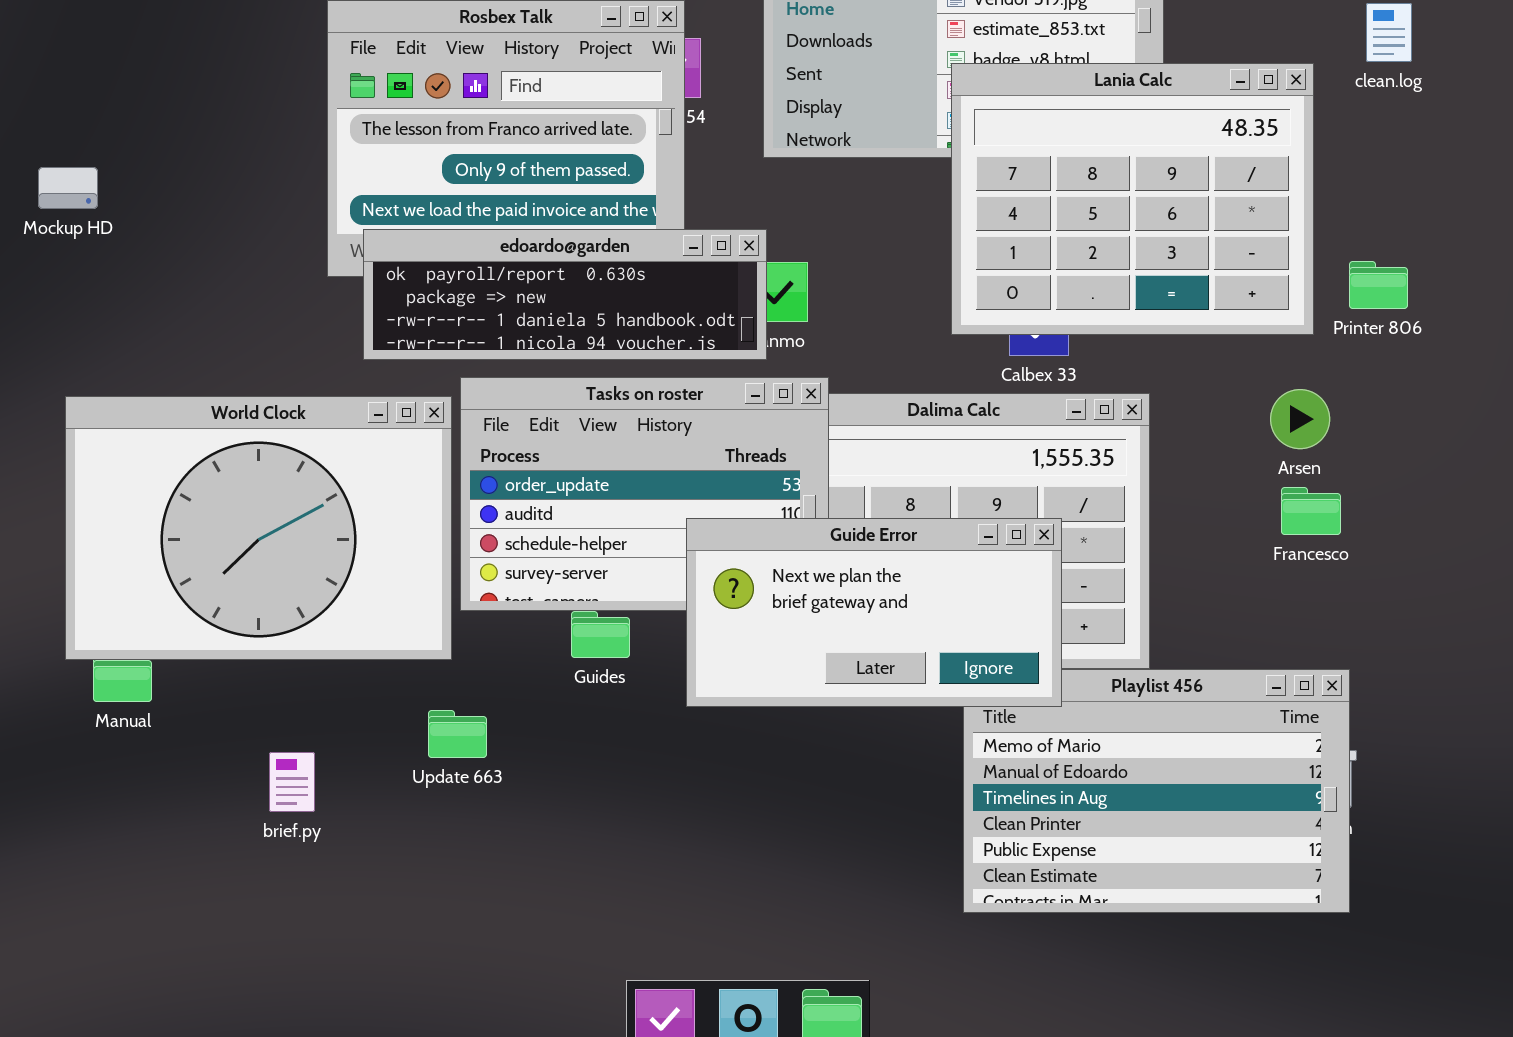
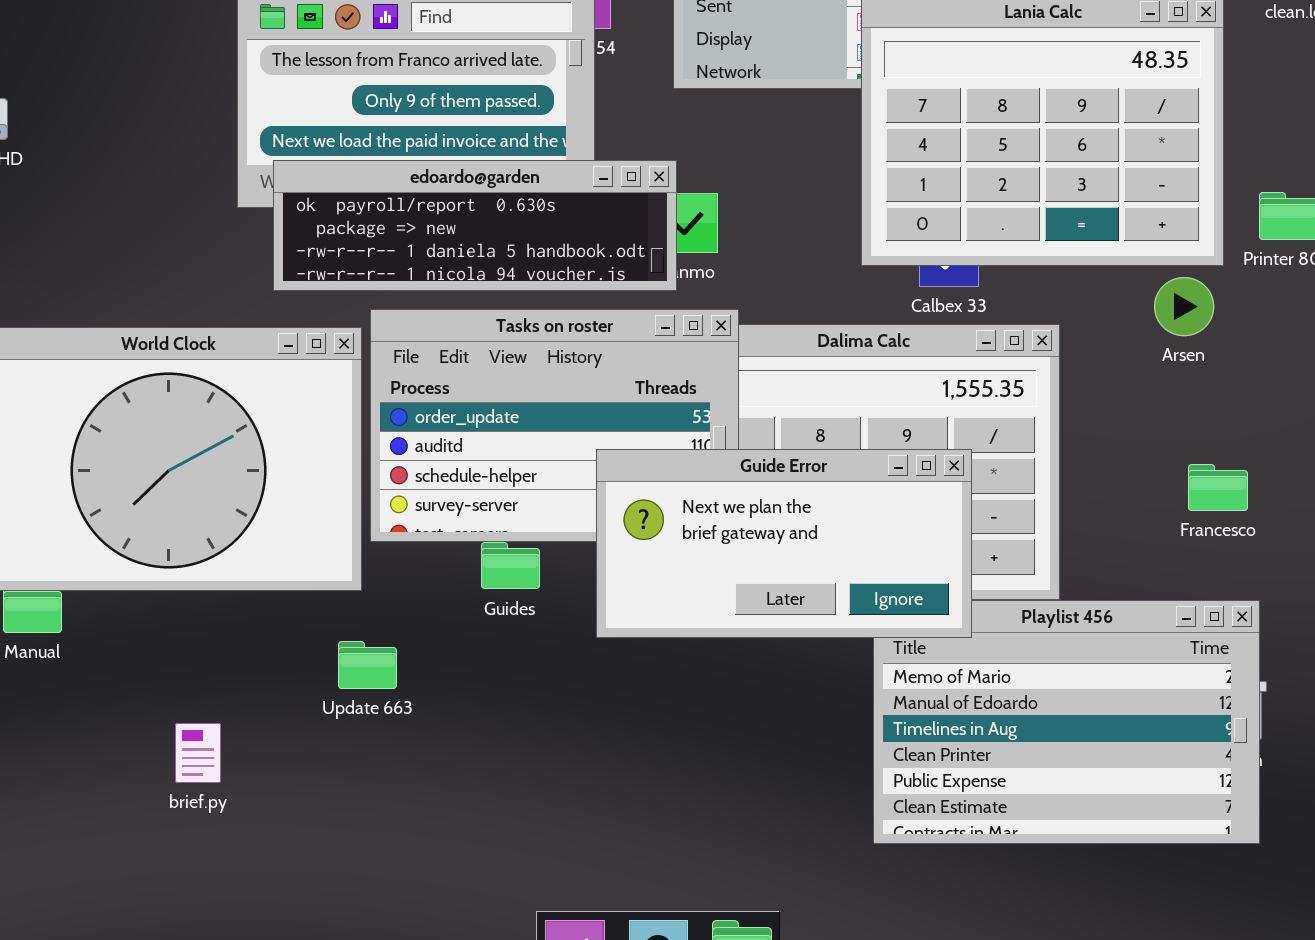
Arsen: [1270,389,1330,449] -> [1154,277,1214,336], moved
Francesco: [1281,487,1341,535] -> [1188,464,1248,511], moved
brief.py: [269,752,315,812] -> [175,723,221,783], moved

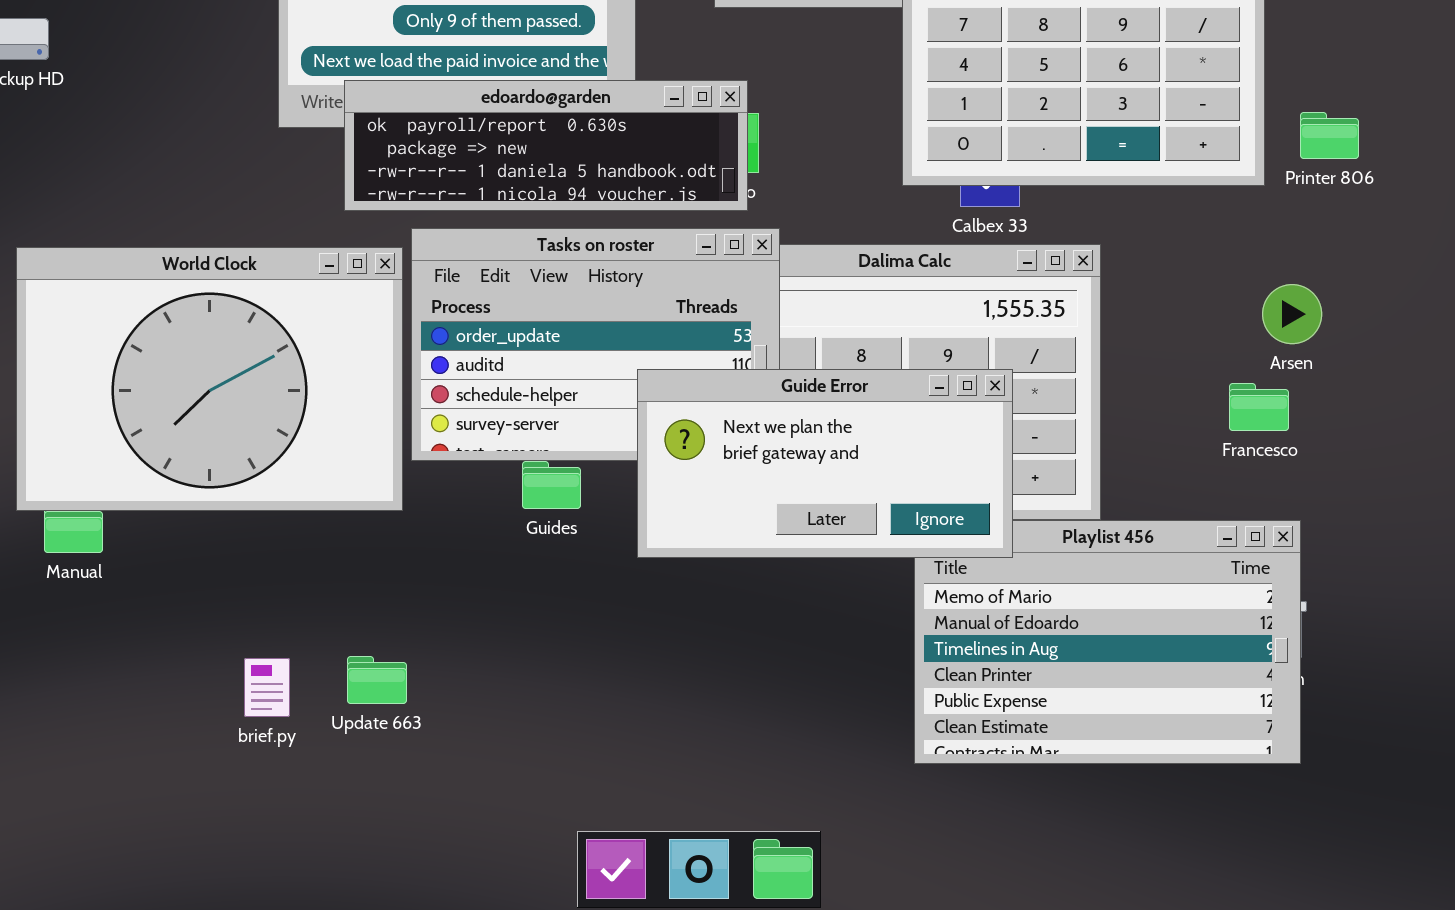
edoardo@garden: [273,160,677,291] -> [344,80,748,211], moved
Arsen: [1154,277,1214,336] -> [1262,284,1322,344], moved
Update 663: [338,641,397,689] -> [347,656,407,704], moved
brief.py: [175,723,221,783] -> [244,658,290,717], moved

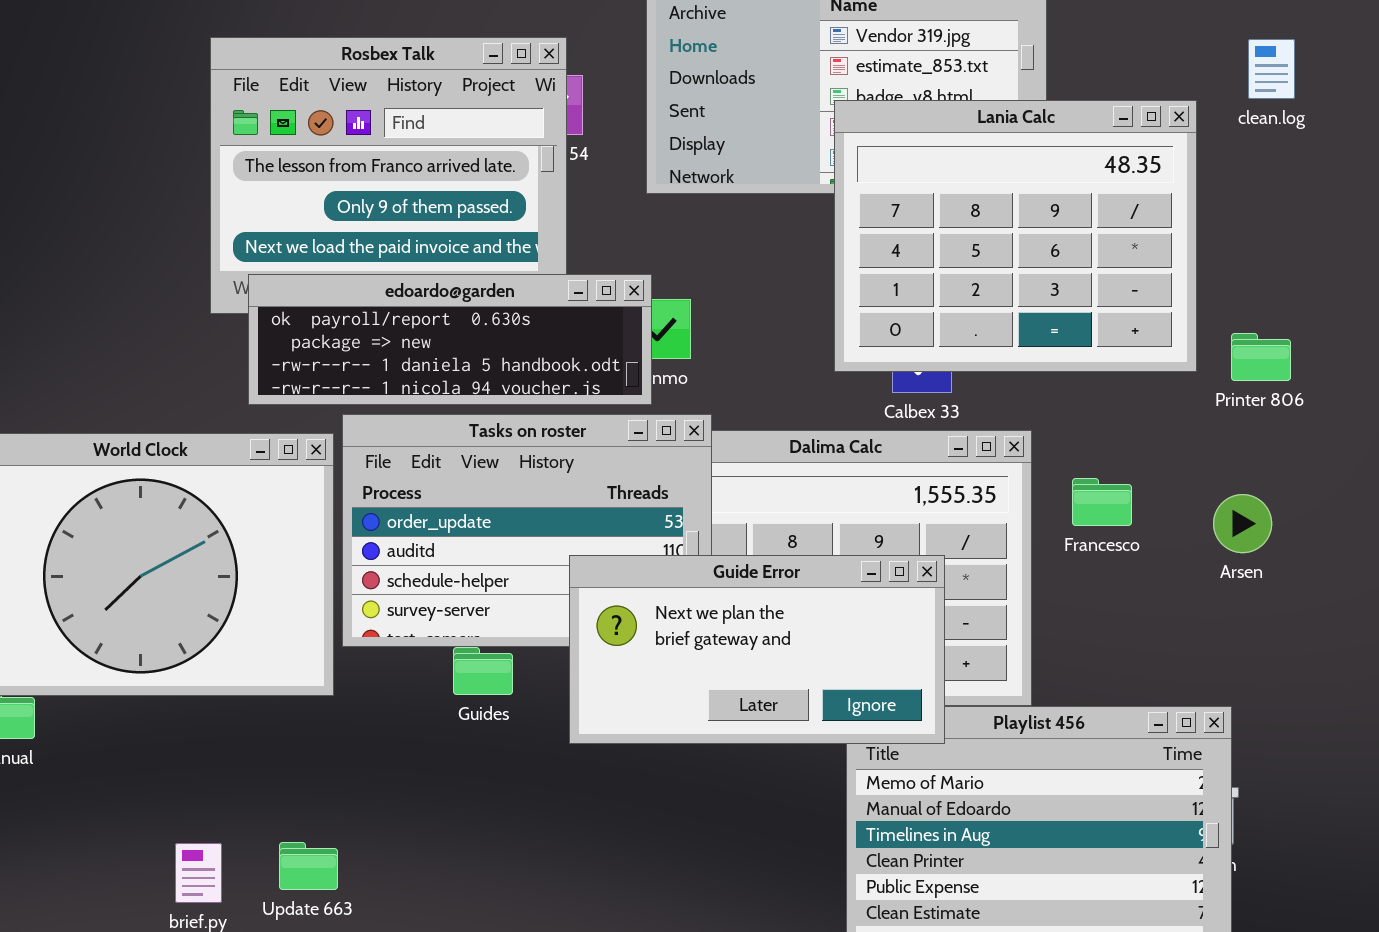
edoardo@garden: [344,80,748,211] -> [248,274,652,405], moved
Printer 806: [1300,112,1359,159] -> [1231,333,1291,381], moved
Arsen: [1262,284,1322,344] -> [1213,494,1272,553], moved
Francesco: [1229,383,1289,431] -> [1072,478,1132,526], moved

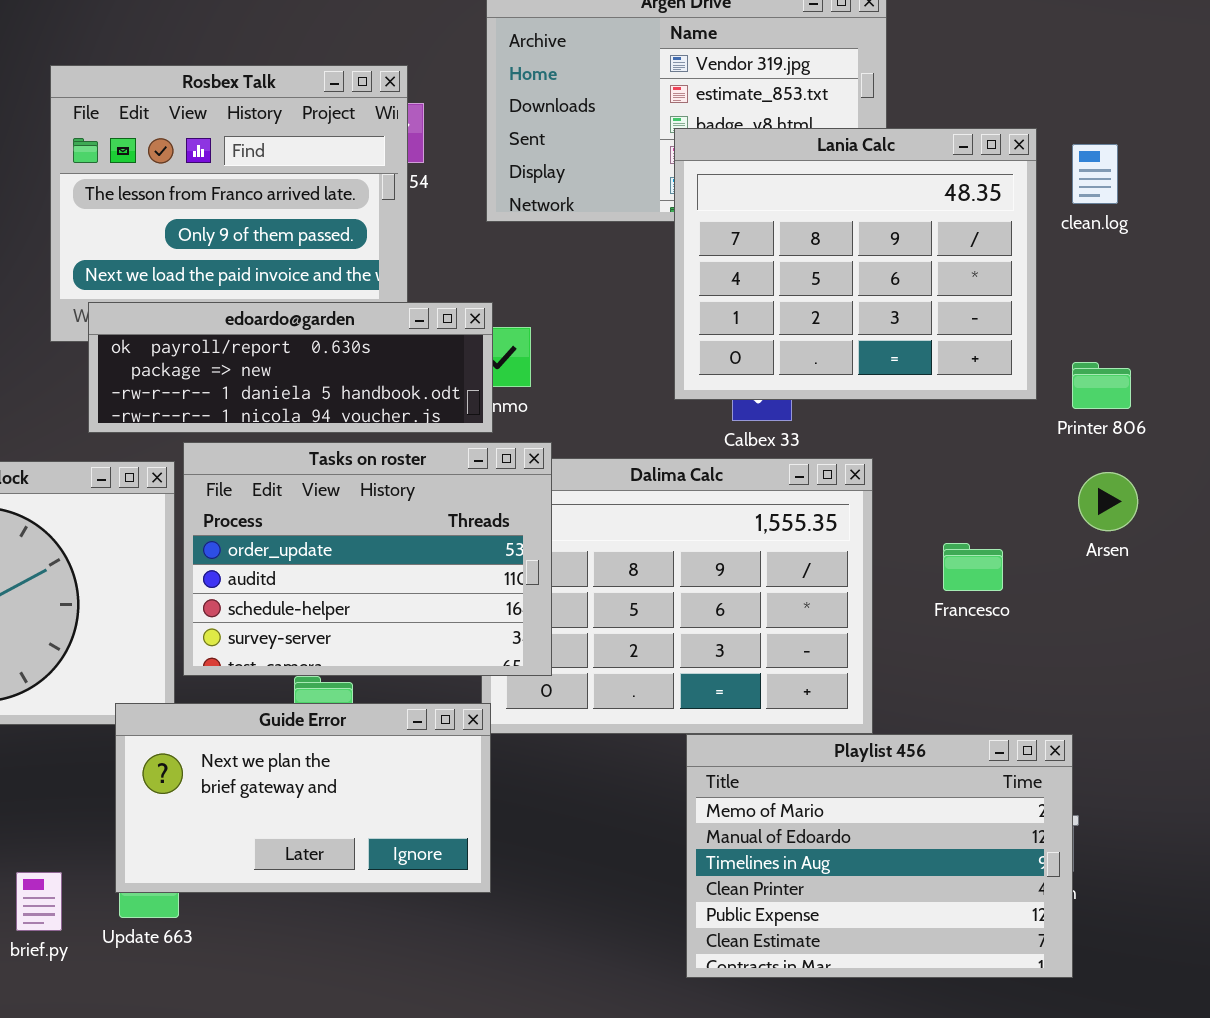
clean.log: [1248,39,1295,99] -> [1072,144,1118,204], moved
Francesco: [1072,478,1132,526] -> [943,543,1003,591], moved
Arsen: [1213,494,1272,553] -> [1078,472,1138,531], moved
Guide Error: [569,555,945,744] -> [115,703,491,893], moved

